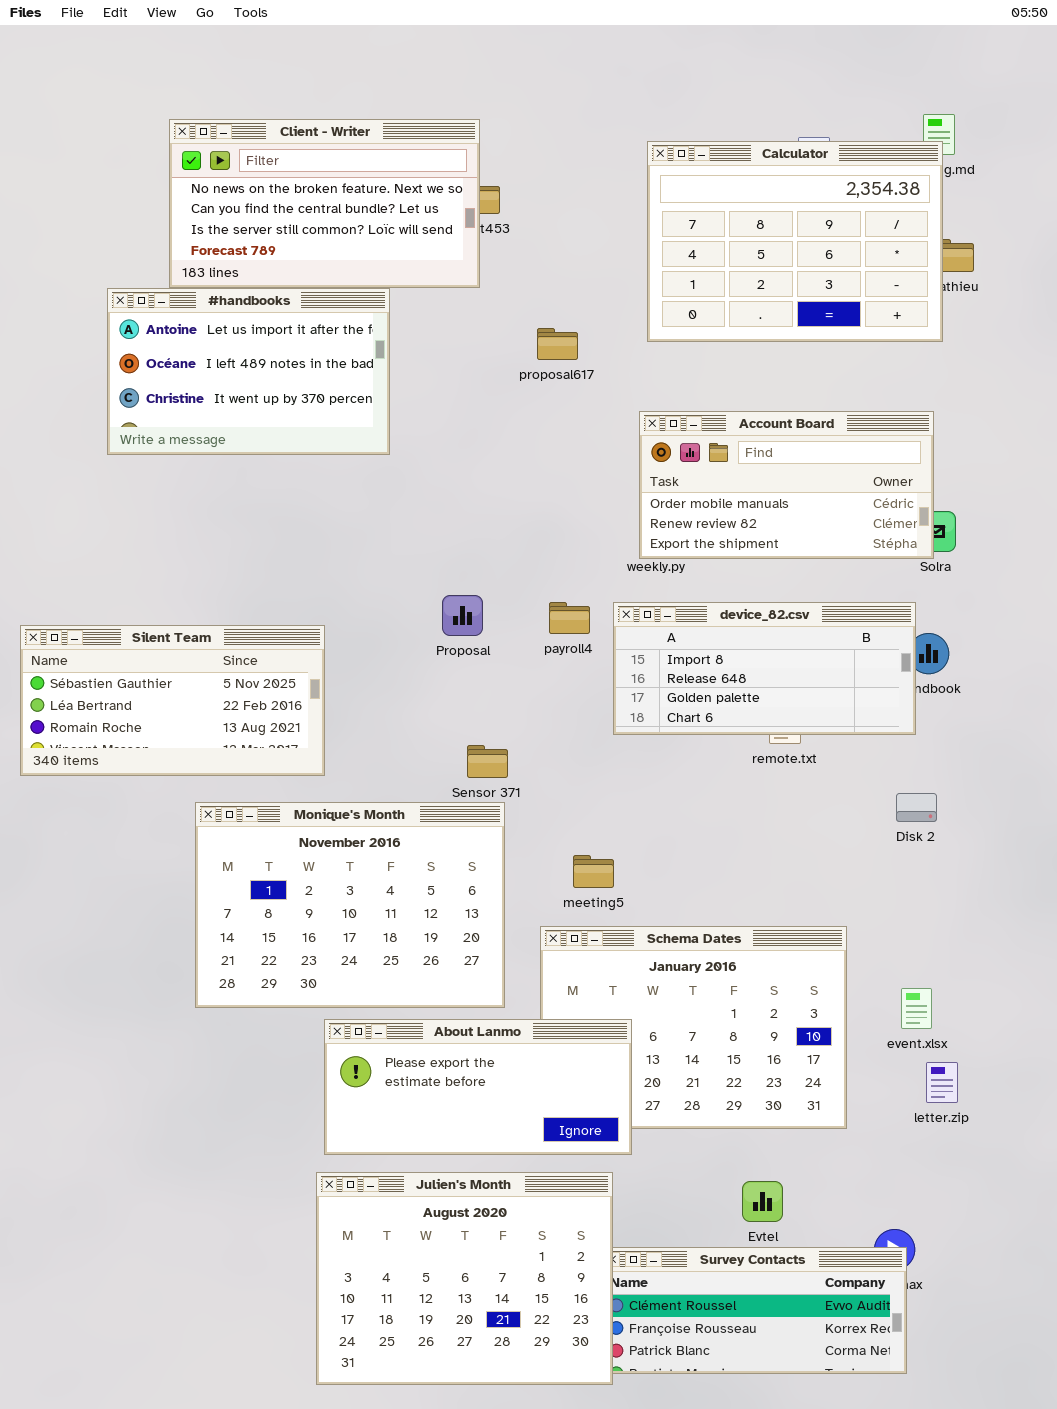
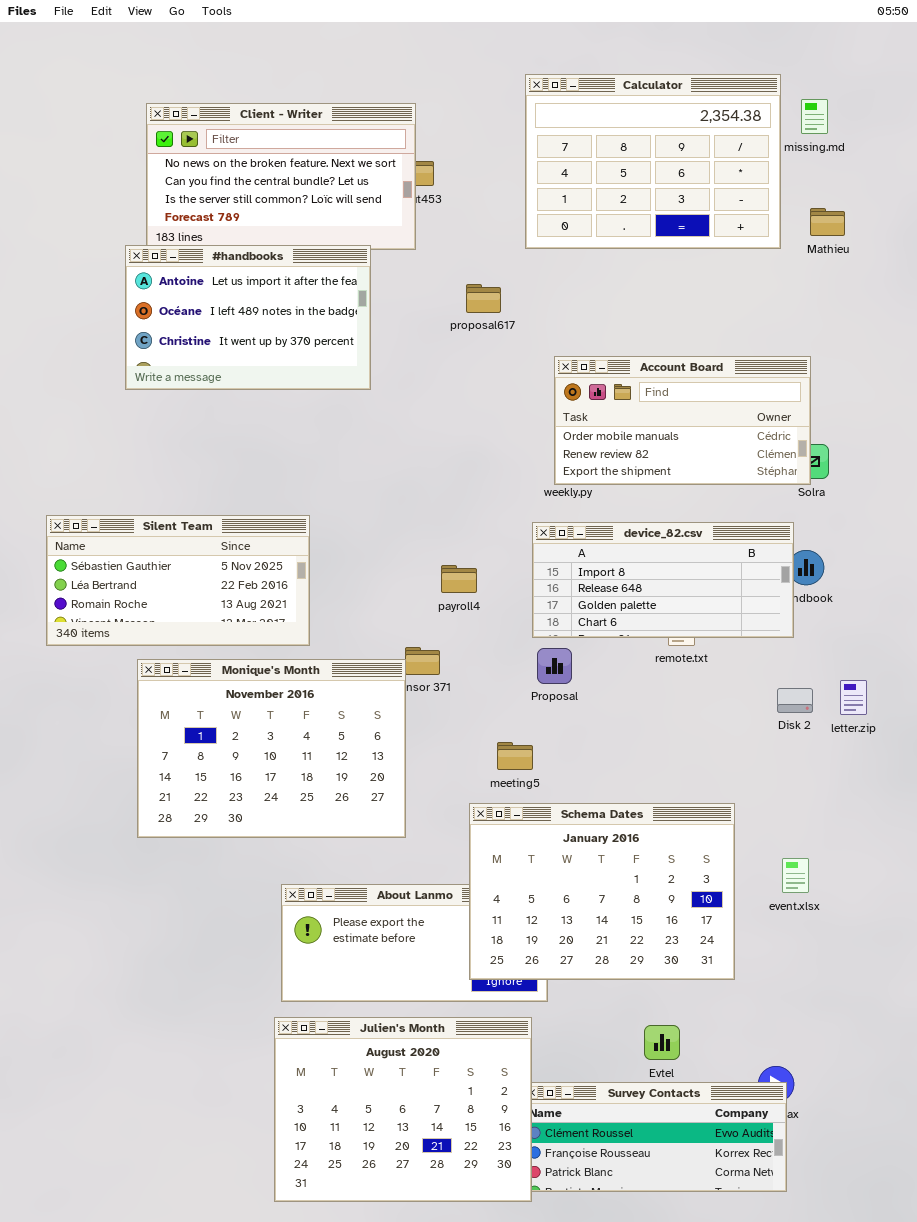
Calculator: [647,141,943,342] -> [525,74,781,249], moved
#handbooks: [107,288,390,455] -> [125,245,371,390], moved
Proposal: [442,595,483,636] -> [537,648,572,684], moved
payroll4: [549,602,590,634] -> [441,565,477,593], moved
Silent Team: [20,625,325,776] -> [46,515,310,646], moved
Monique's Month: [195,802,505,1008] -> [137,659,406,838], moved
Schema Dates: [540,926,847,1129] -> [469,803,735,980], raised
letter.zip: [926,1062,958,1103] -> [840,680,867,715], moved

